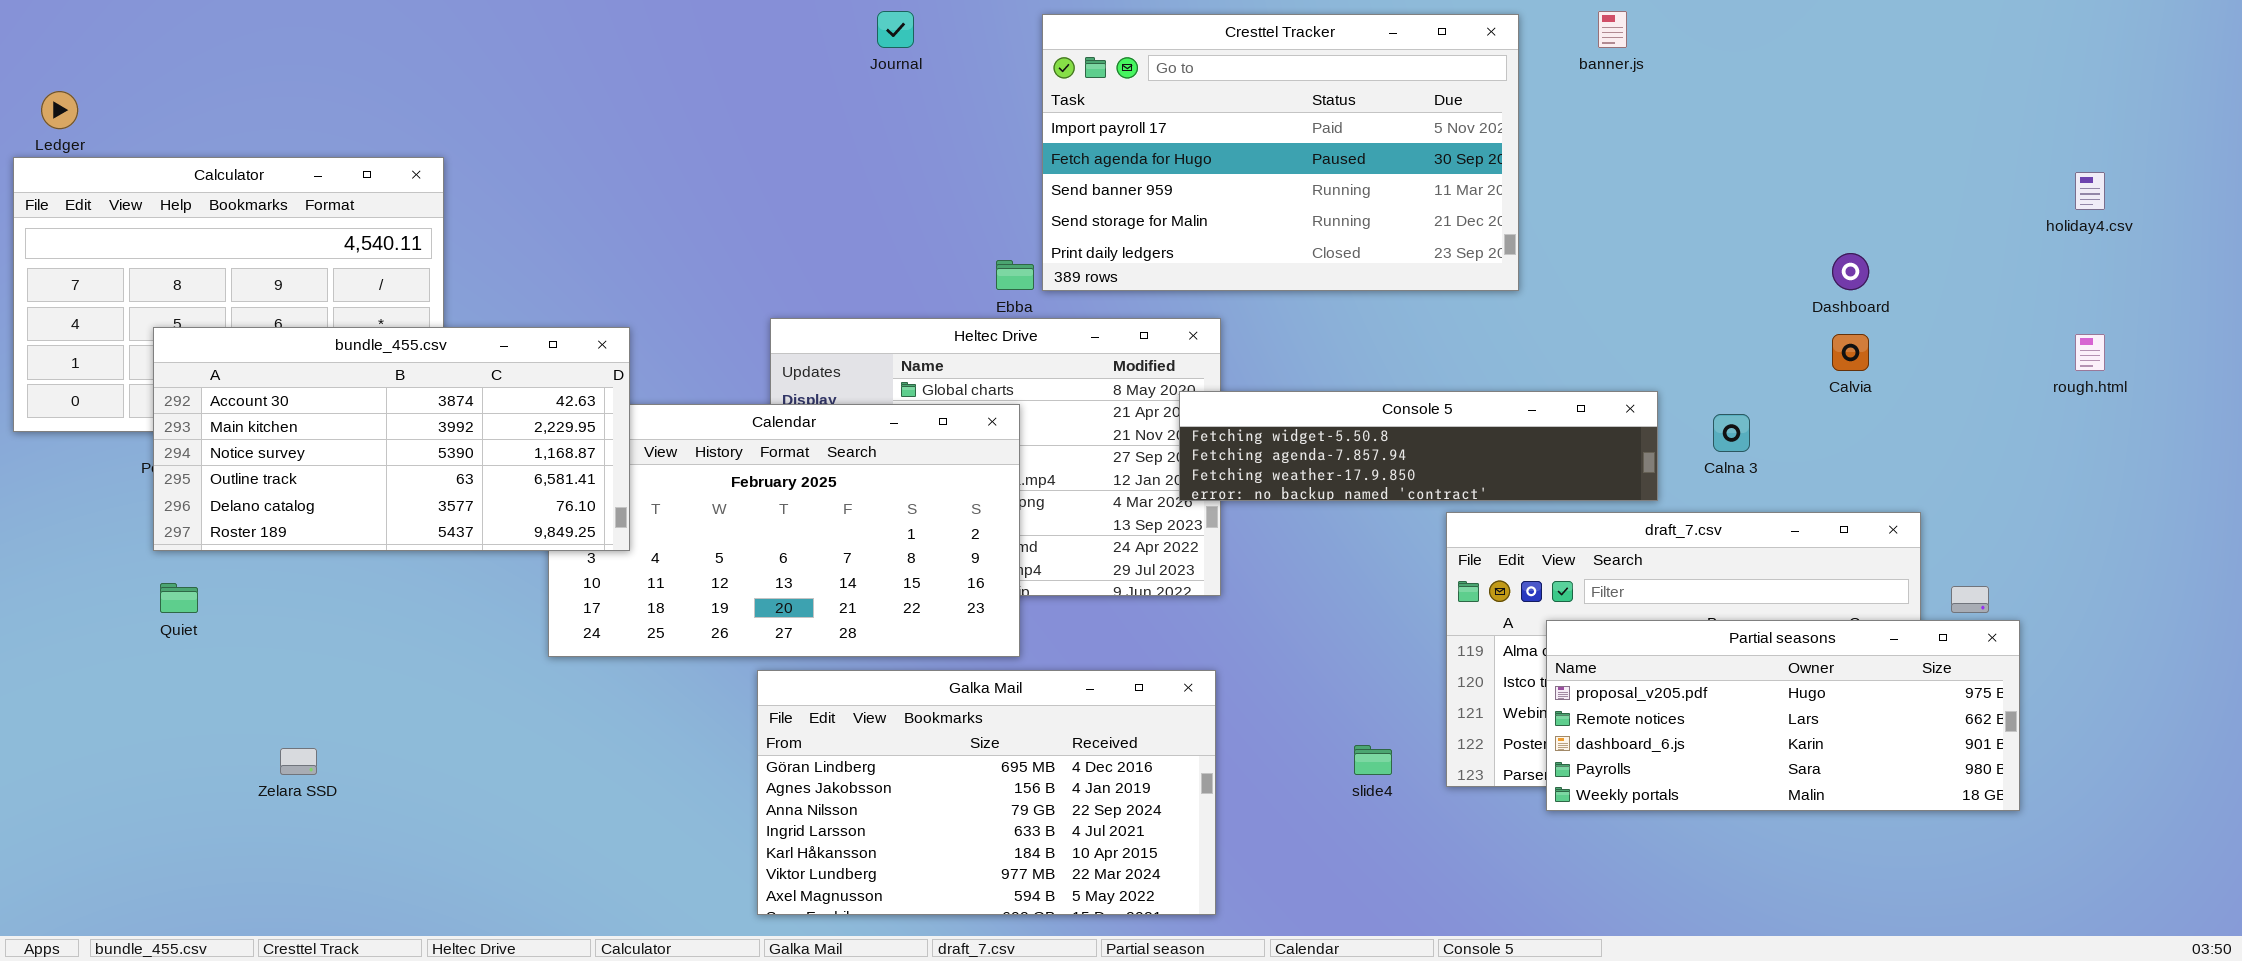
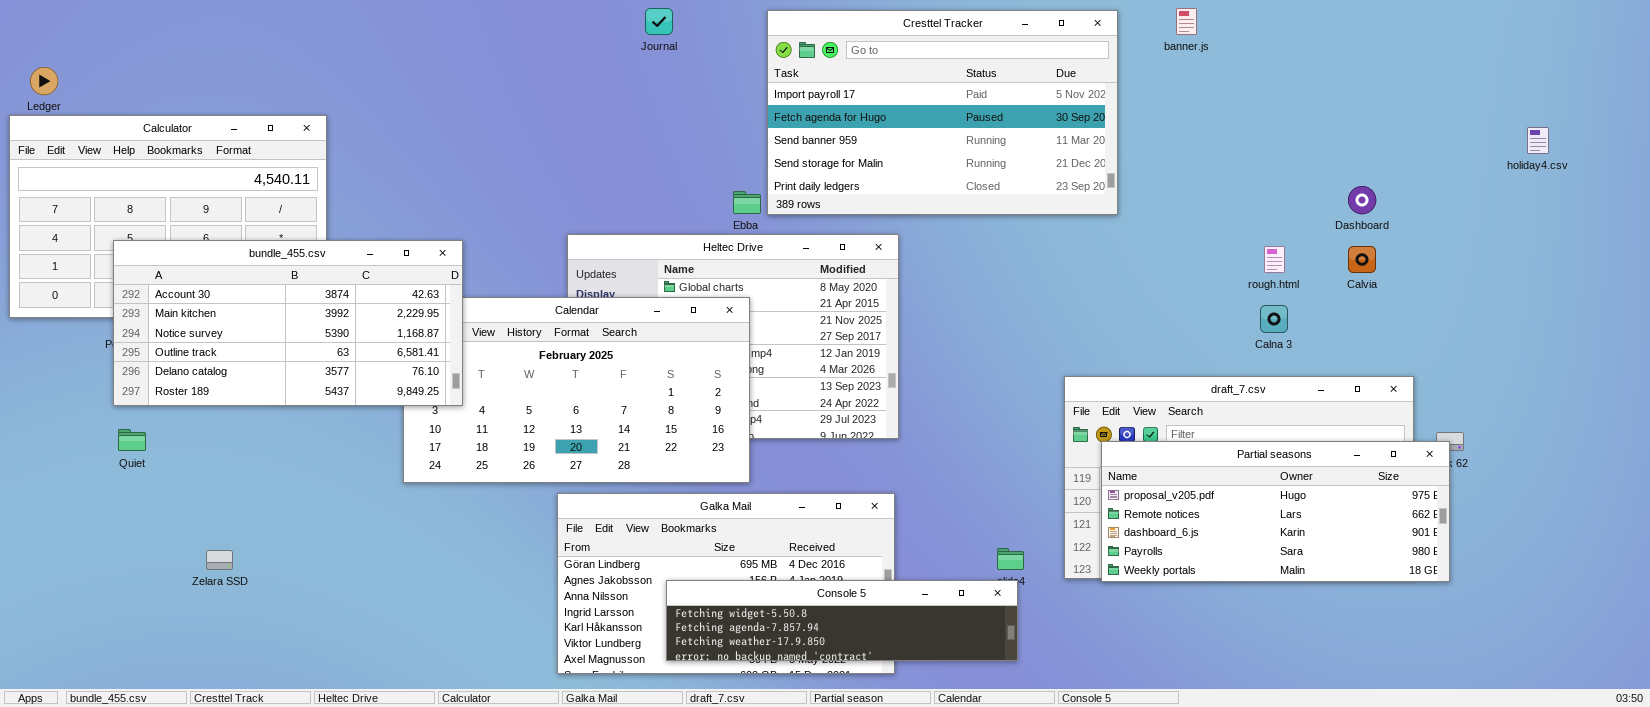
rough.html: [2075,334,2105,371] -> [1264,246,1285,273], moved
Console 5: [1179,391,1658,501] -> [666,580,1018,661], moved
Partial seasons: [1546,620,2020,811] -> [1101,441,1450,582], moved

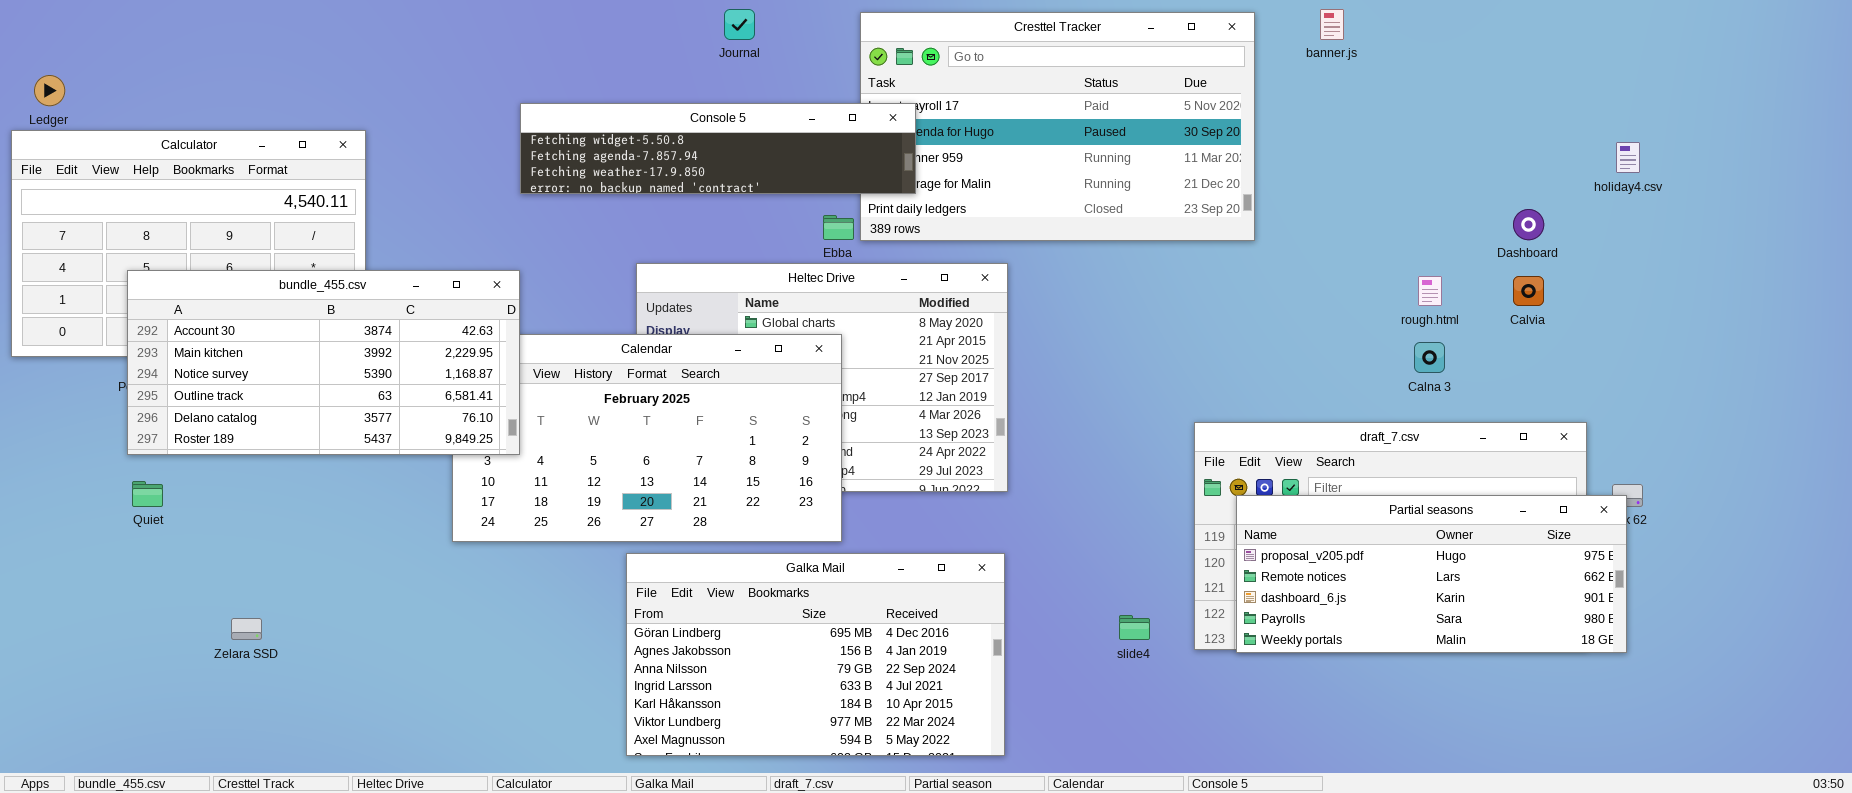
holiday4.csv: [1527,127,1549,154] -> [1616,142,1640,173], moved
Console 5: [666,580,1018,661] -> [520,103,916,194], moved

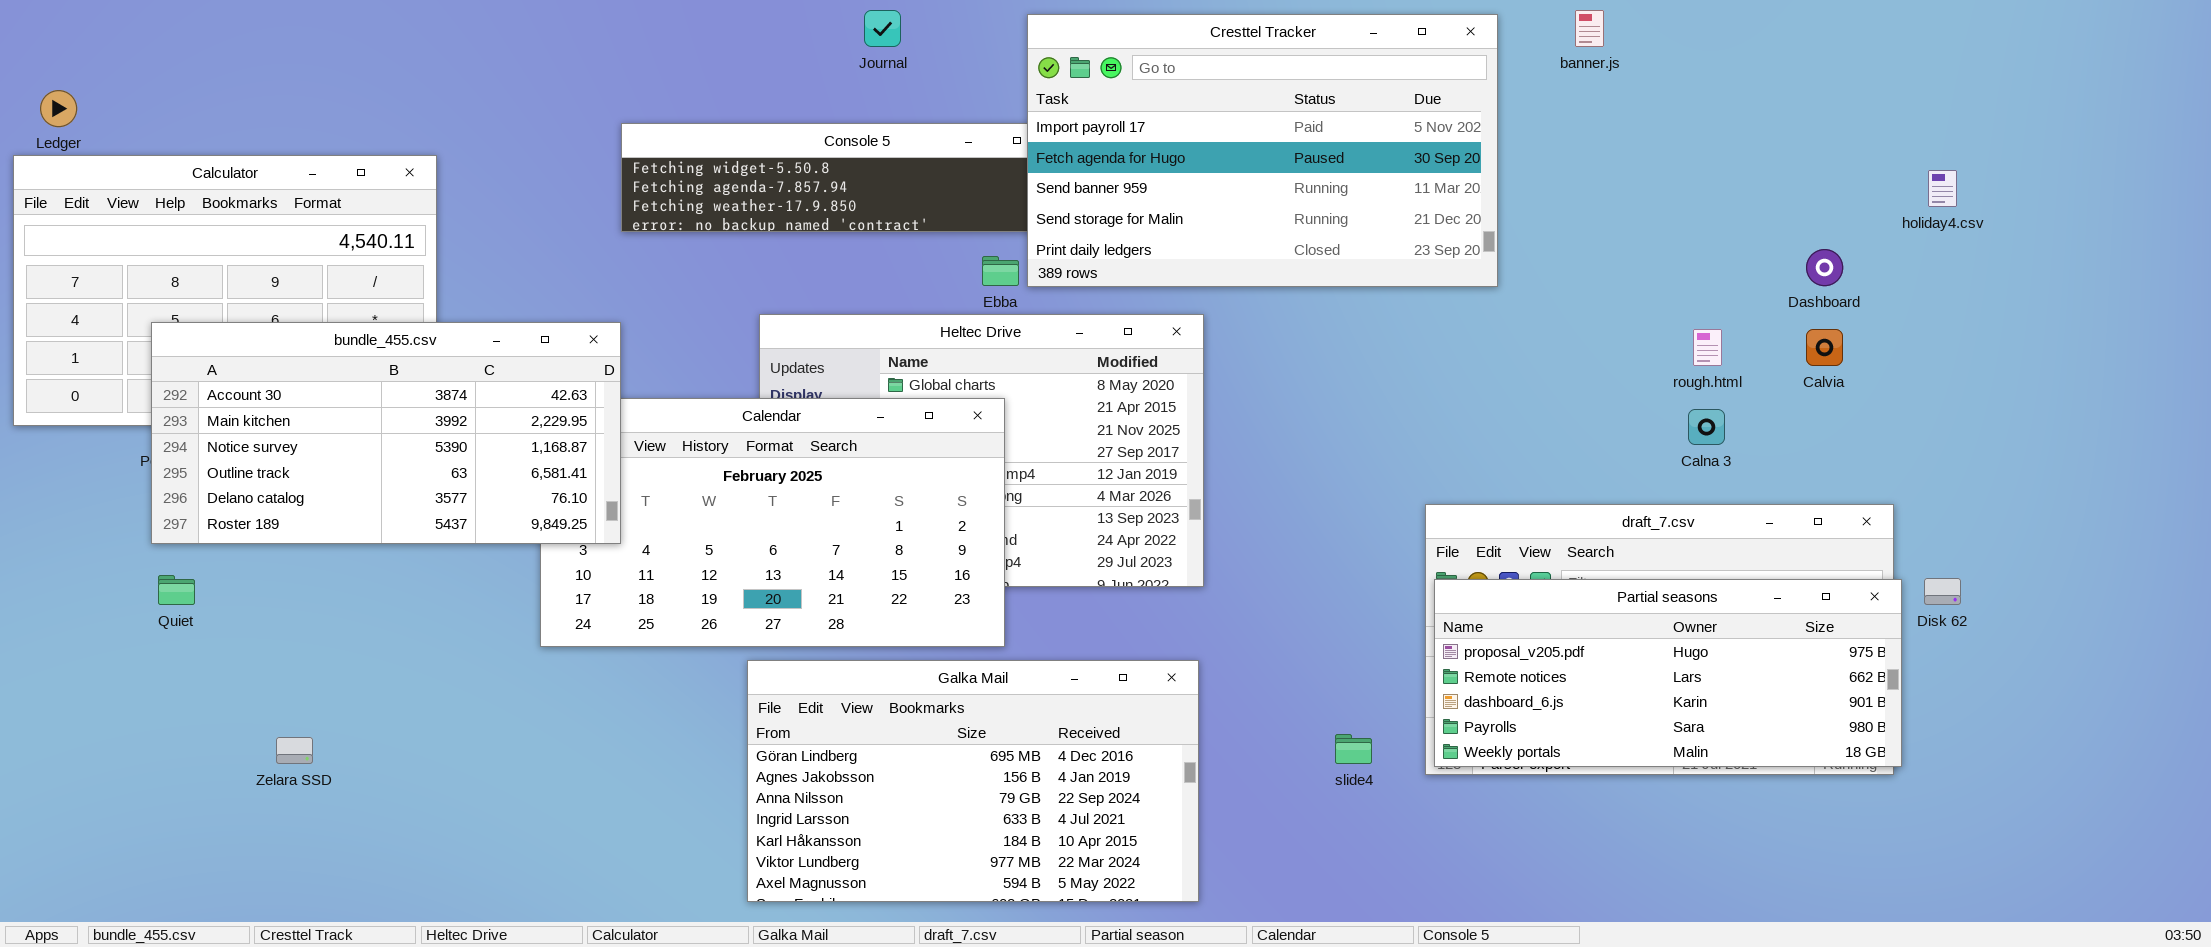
Cresttel Tracker: [860,12,1255,241] -> [1027,14,1498,287], raised
Partial seasons: [1236,495,1627,653] -> [1434,579,1902,767], moved

